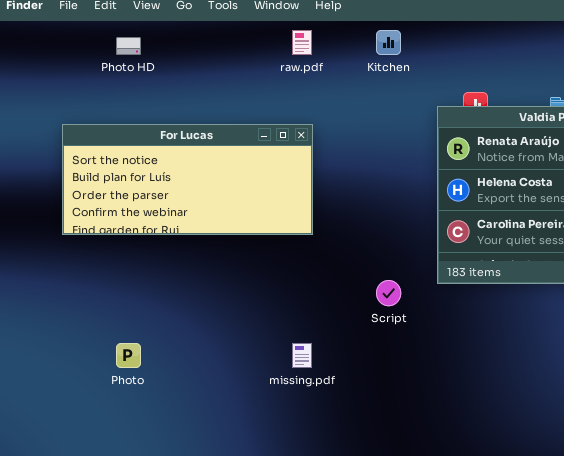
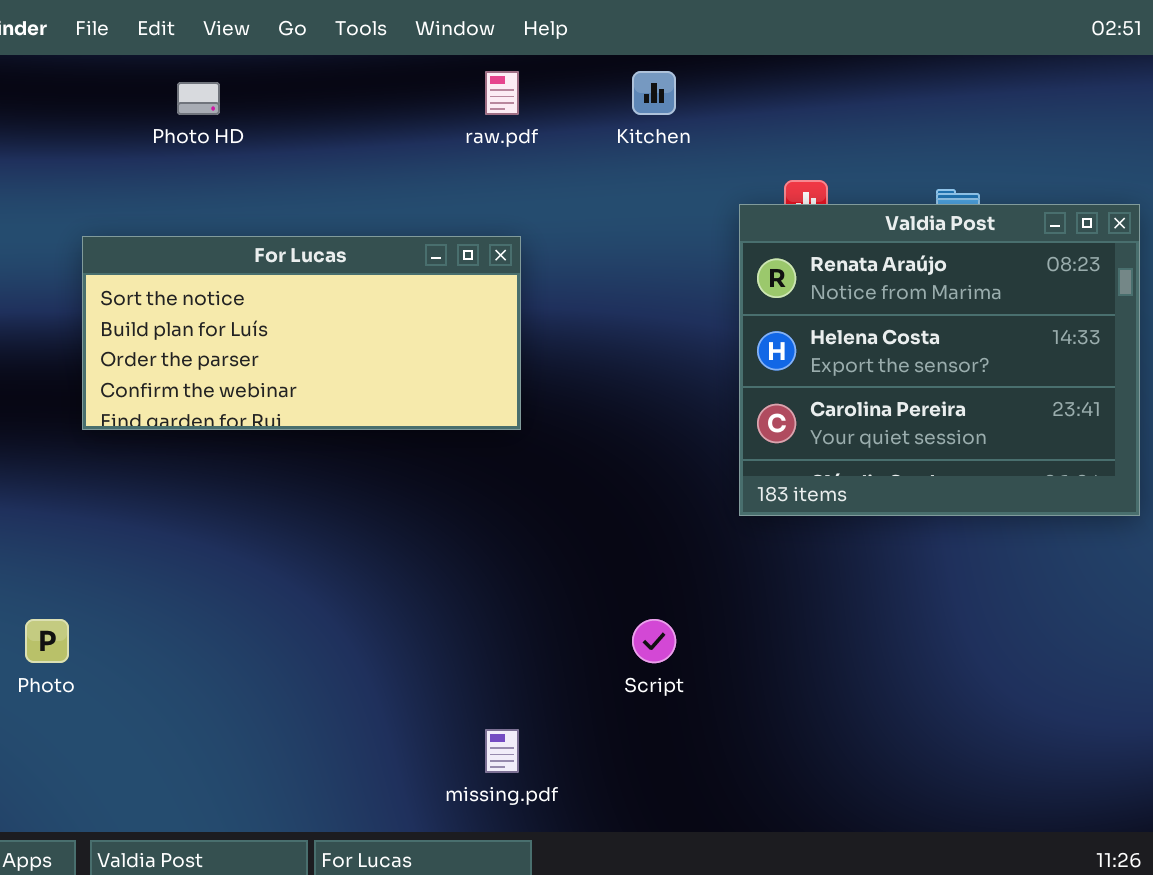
Script: [376,280,401,306] -> [632,619,676,663], moved
Photo: [116,343,141,368] -> [25,619,69,663], moved
missing.pdf: [292,343,312,368] -> [485,729,519,773], moved

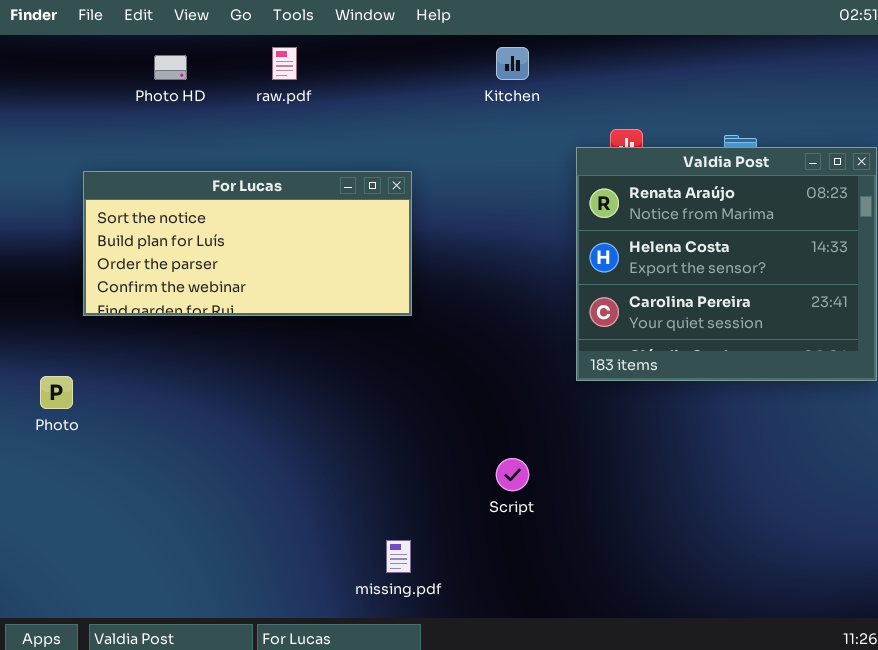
raw.pdf: [485,71,519,115] -> [272,47,297,80], moved
Photo: [25,619,69,663] -> [40,376,73,409], moved

